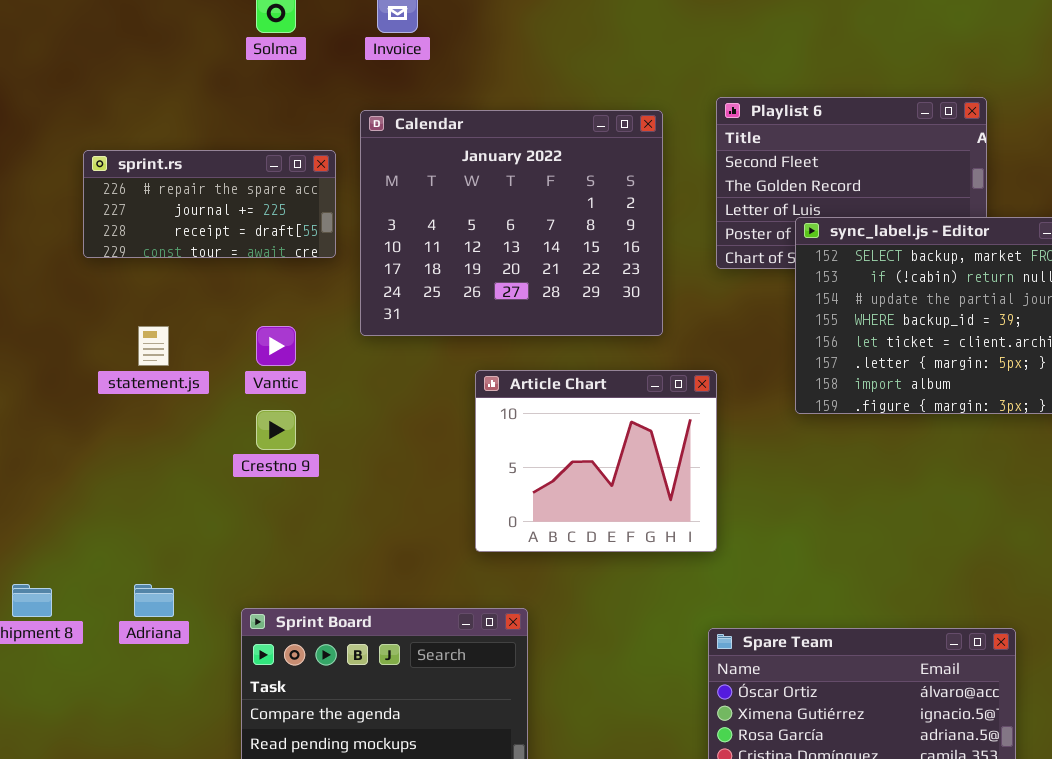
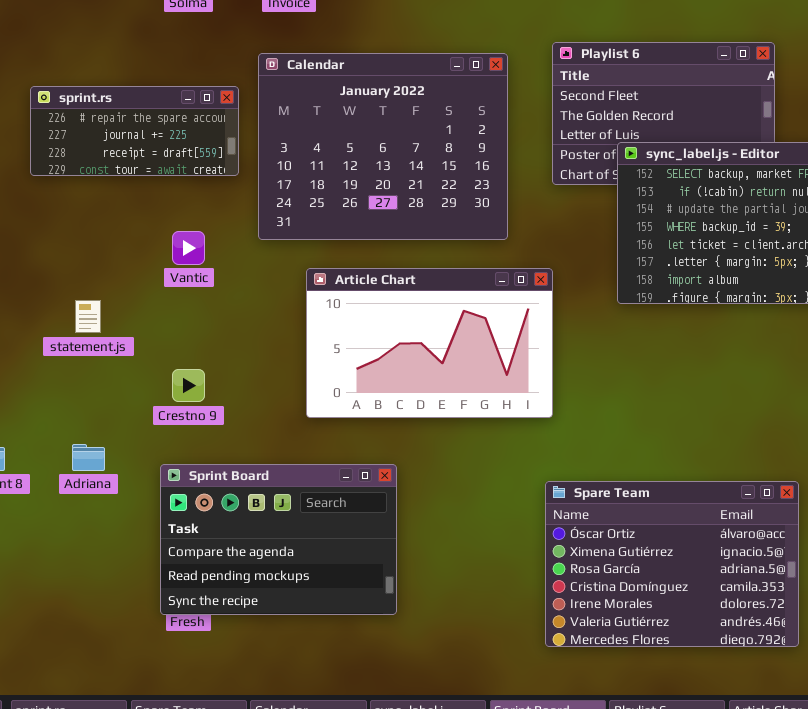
statement.js: [138,326,169,366] -> [75,300,101,333], moved
Article Chart: [475,370,717,552] -> [306,268,553,418], resized
Crestno 9: [256,410,296,450] -> [172,369,205,402], moved

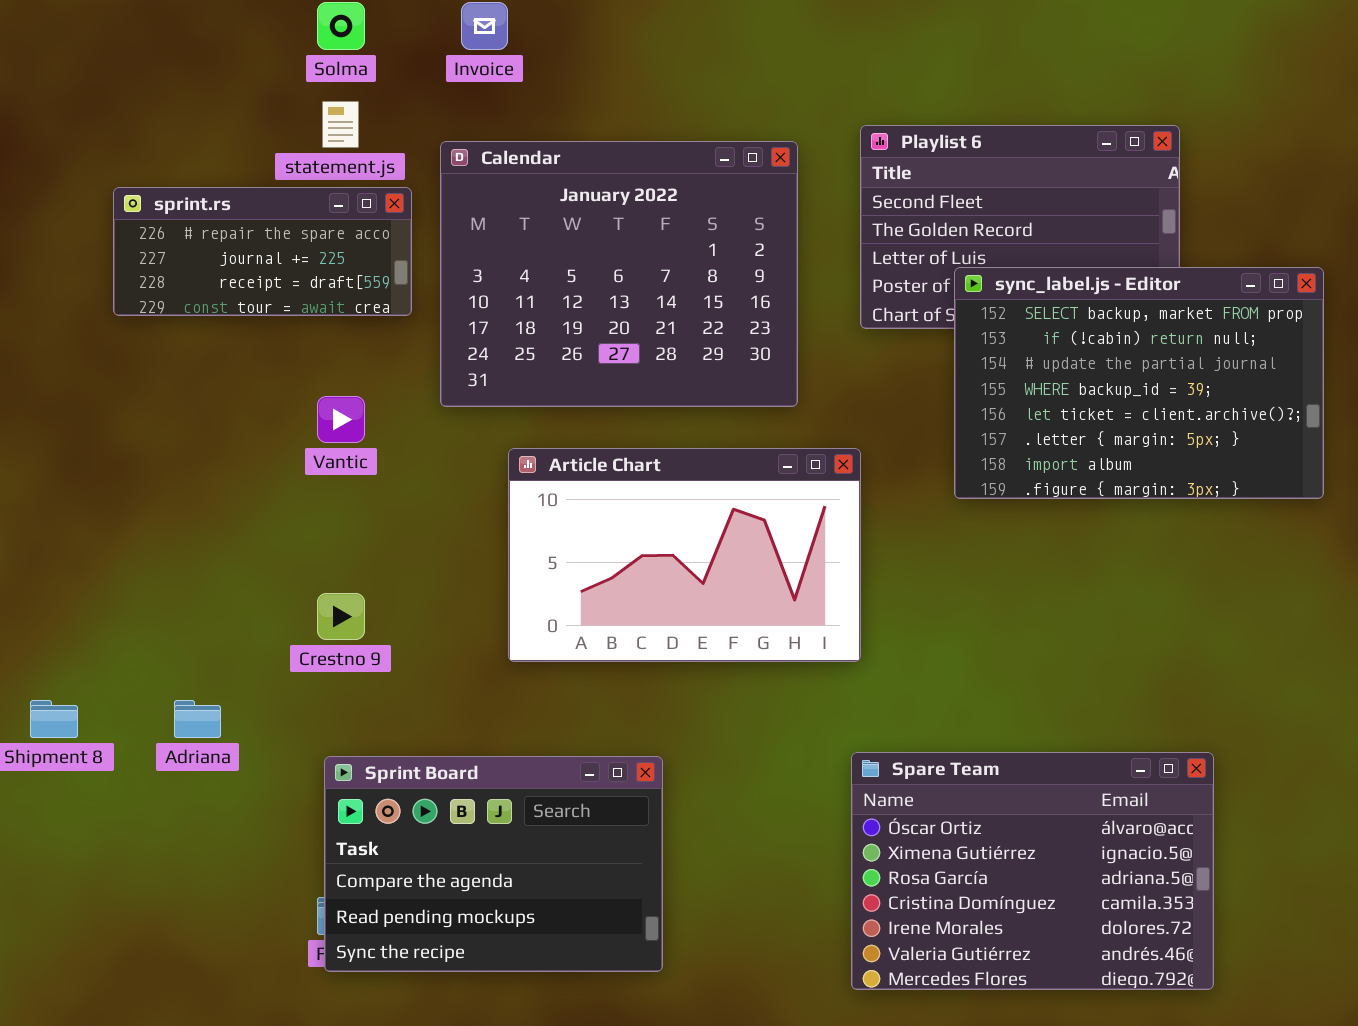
statement.js: [75,300,101,333] -> [322,101,359,148], moved
Sprint Board: [160,464,397,615] -> [324,756,663,972], moved

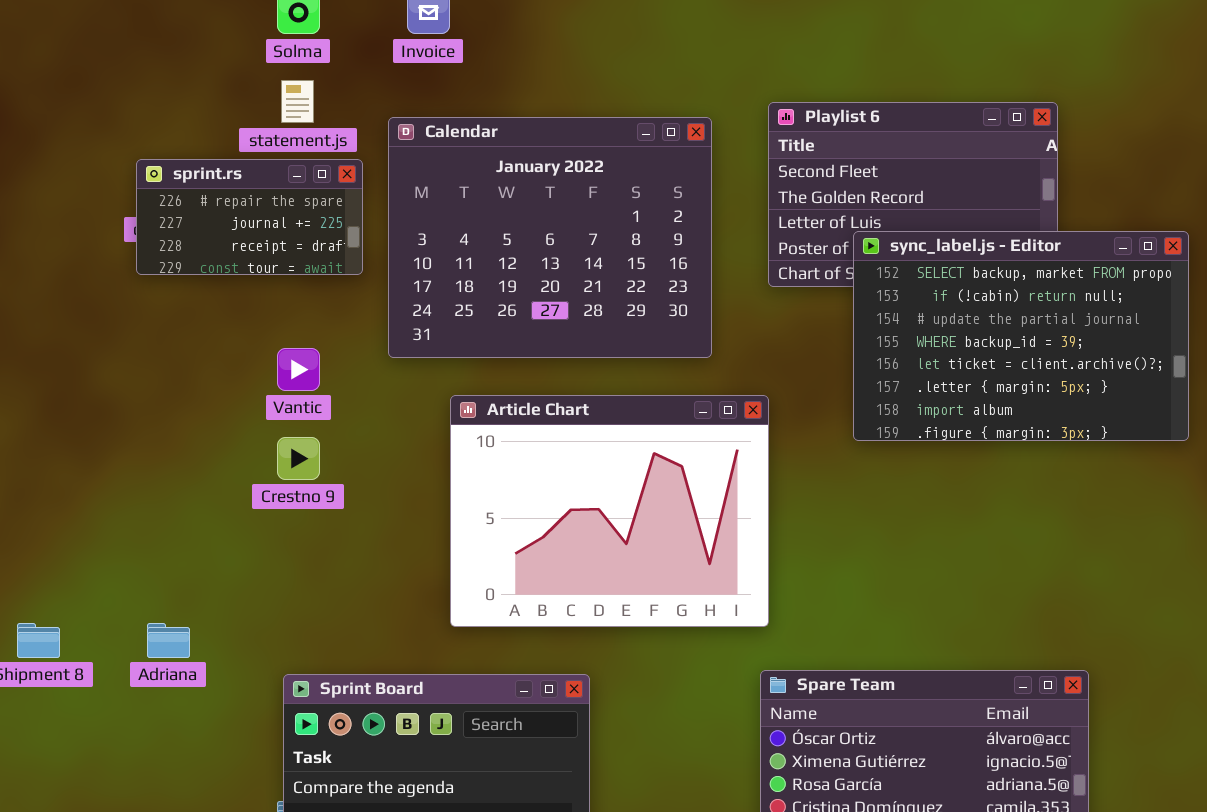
sprint.rs: [113,187,412,316] -> [136,159,363,275], resized
Article Chart: [508,448,861,662] -> [450,395,769,627], resized
Crestno 9: [317,593,365,640] -> [277,437,320,480], moved

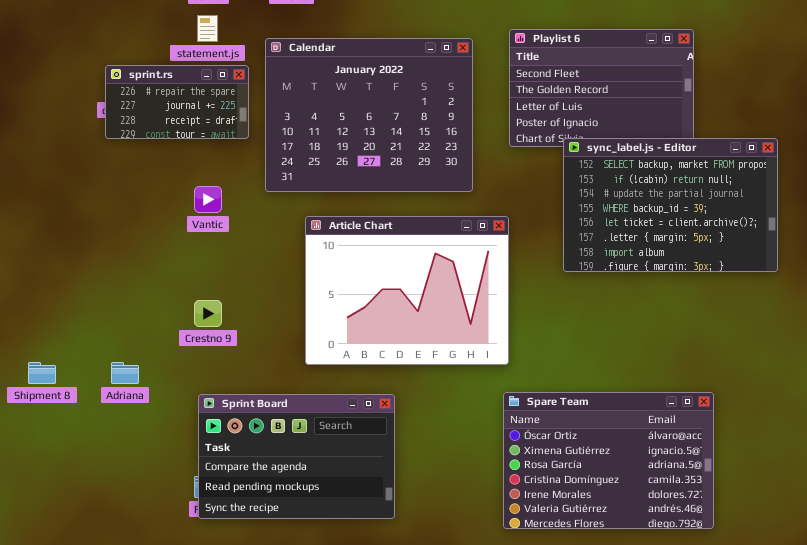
sync_label.js - Editor: [853,231,1189,441] -> [563,138,778,272], moved
Crestno 9: [277,437,320,480] -> [194,300,222,327], moved

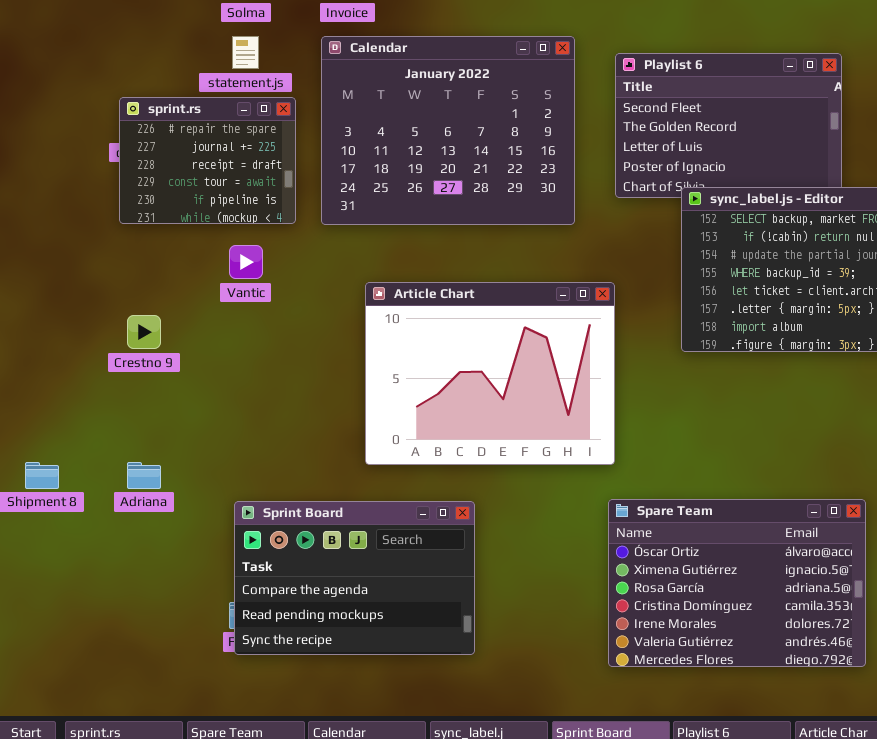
Calendar: [265,38,473,192] -> [321,36,575,225], moved
sprint.rs: [105,65,249,139] -> [119,97,296,224], resized
Crestno 9: [194,300,222,327] -> [127,315,161,349], moved

